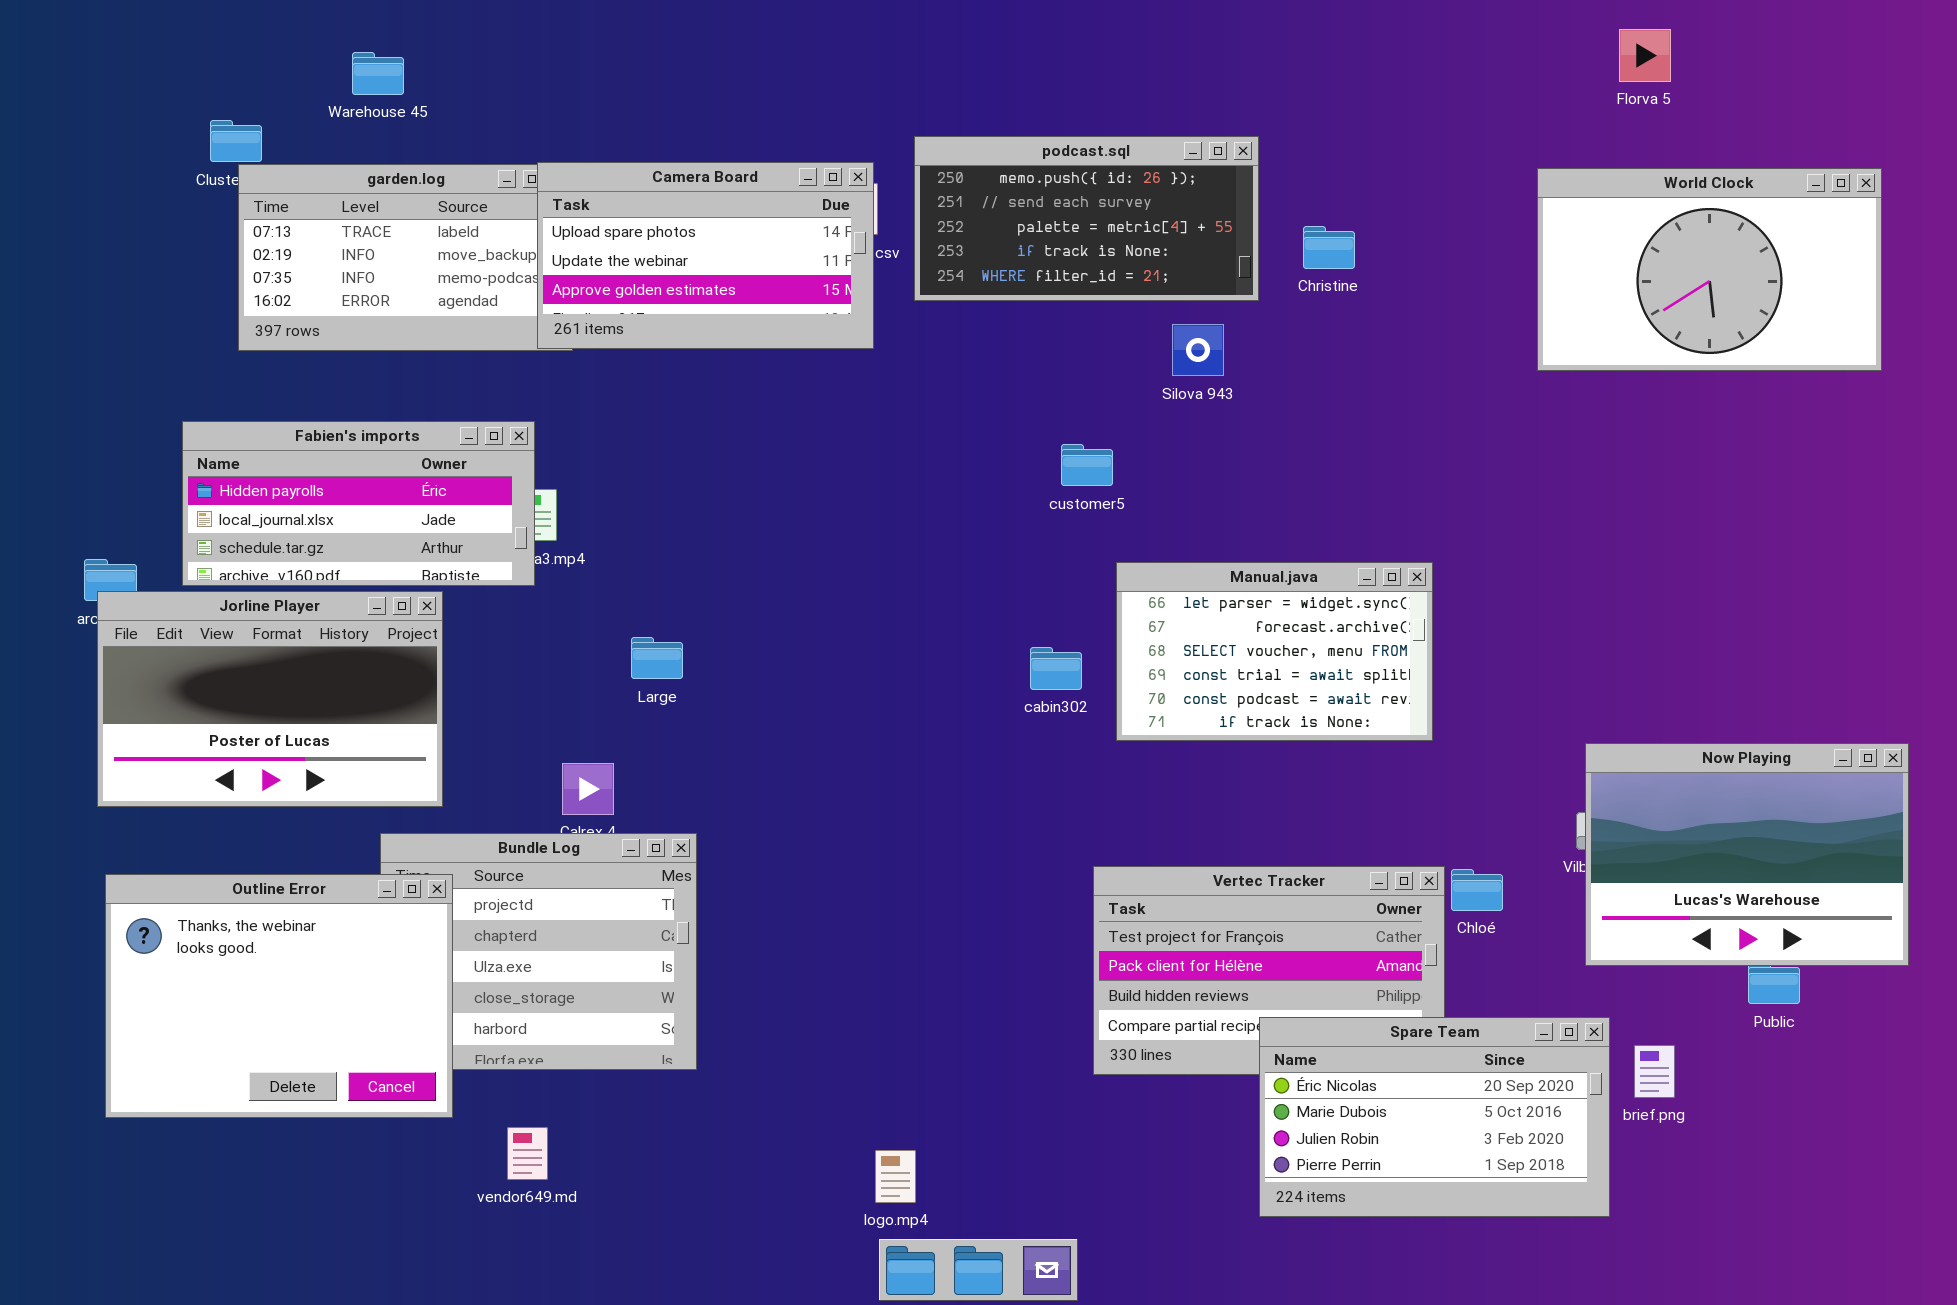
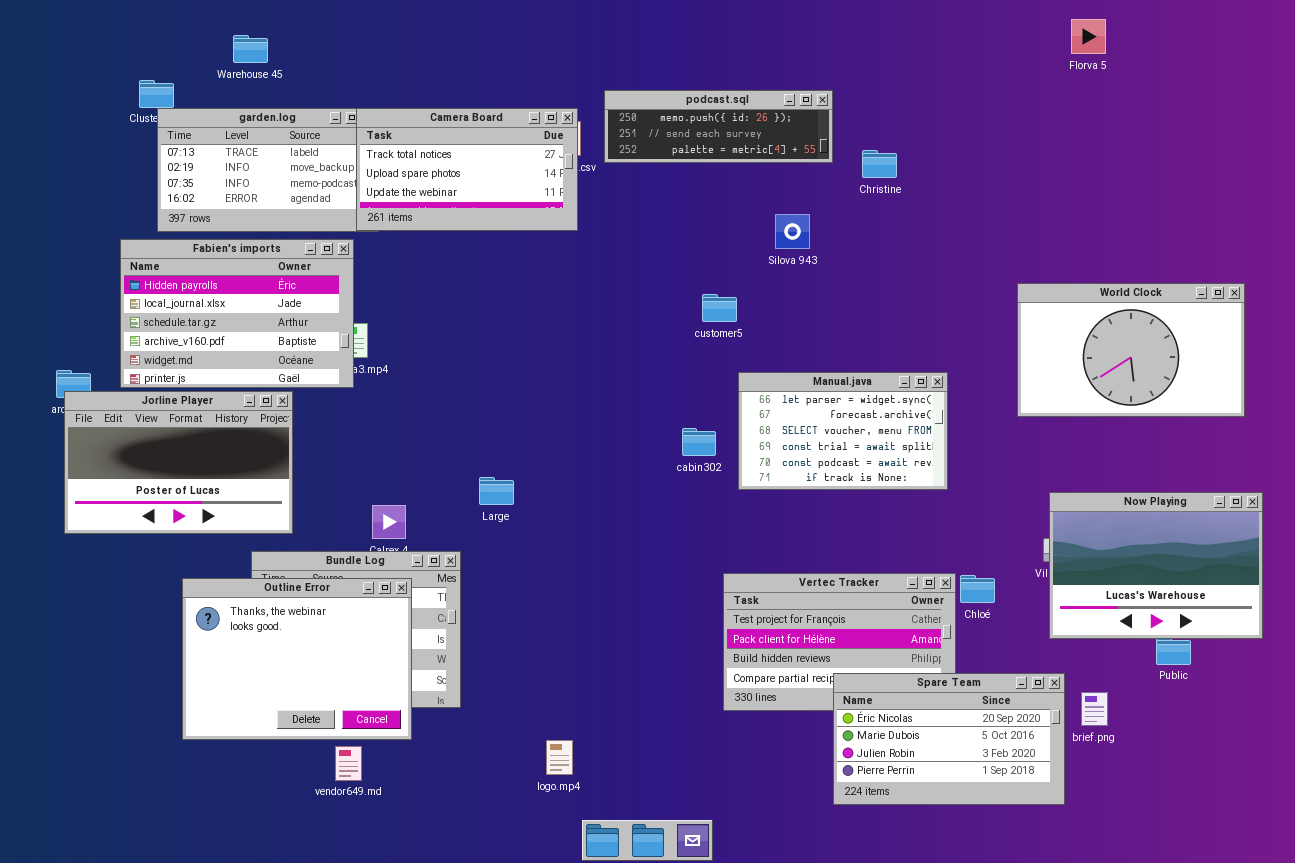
podcast.sql: [914,136,1259,301] -> [604,90,833,163], resized
Camera Board: [537,162,874,349] -> [356,108,578,231], scrolled up 1 row
World Clock: [1537,168,1882,371] -> [1017,283,1245,417], moved
Fabien's imports: [182,421,535,586] -> [120,239,354,388], resized
Large: [631,637,683,679] -> [479,477,514,505], moved
Outline Error: [105,874,453,1118] -> [182,578,412,740], moved
logo.mp4: [875,1150,916,1203] -> [546,740,573,775], moved

